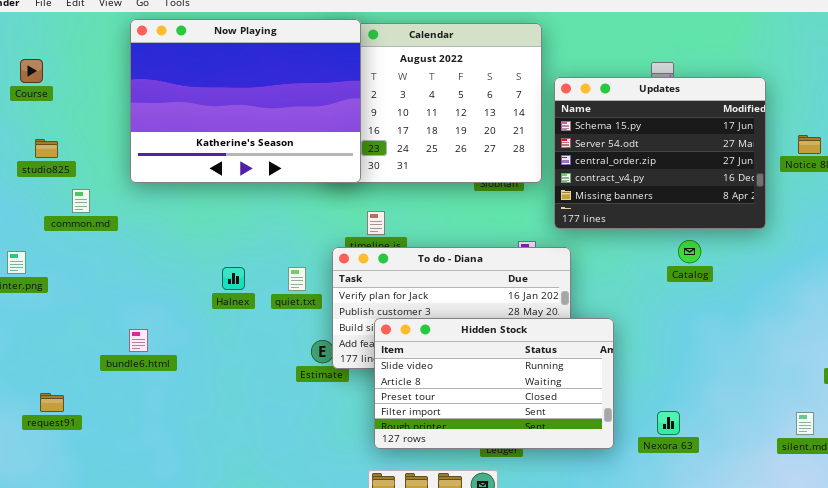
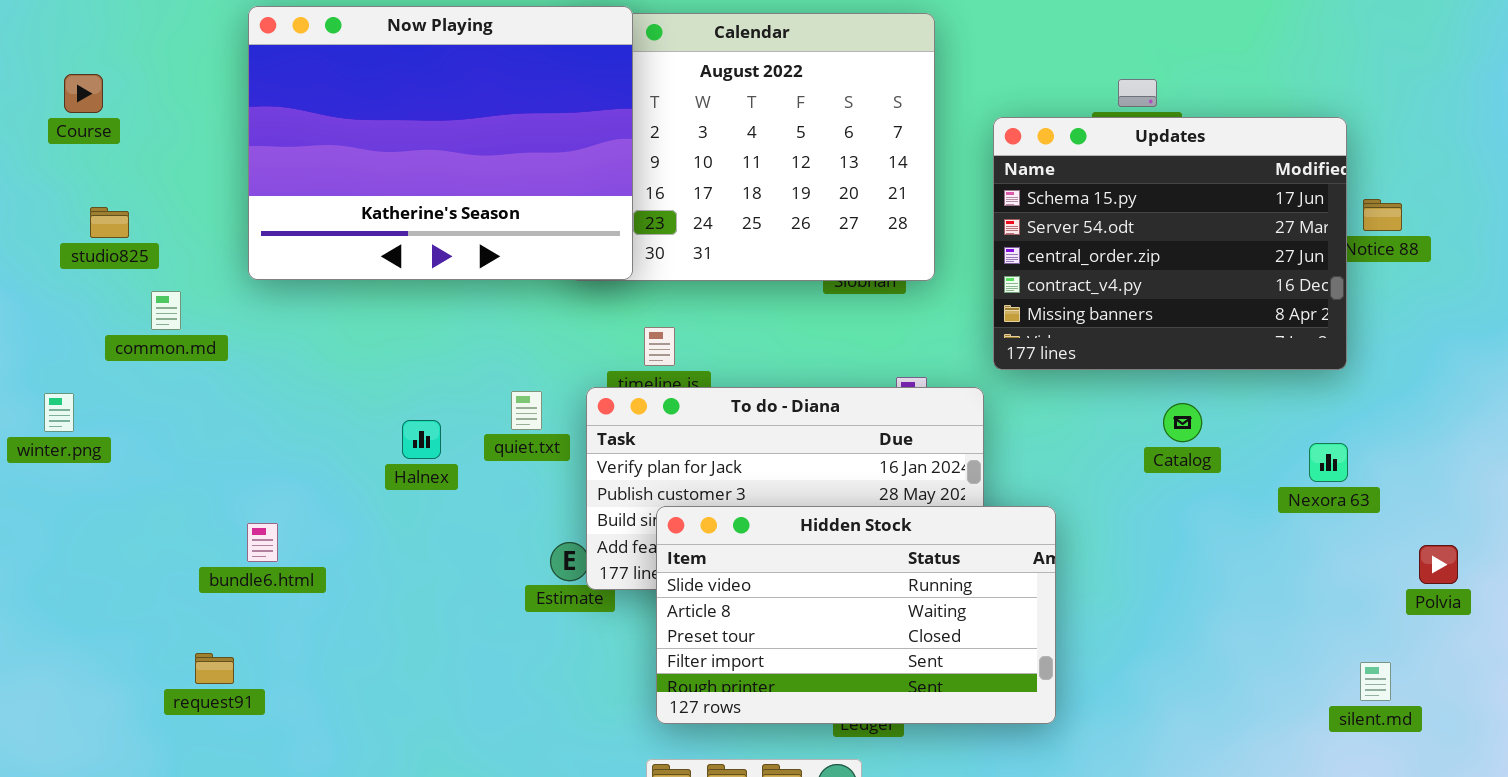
Updates: [554,77,766,229] -> [993,117,1347,370], moved
Catalog: [678,240,701,263] -> [1163,403,1202,442], moved
quiet.txt: [288,267,306,291] -> [511,391,542,430], moved
request91: [40,393,64,412] -> [195,653,234,684], moved
Nexora 63: [657,411,680,435] -> [1309,443,1348,482], moved

